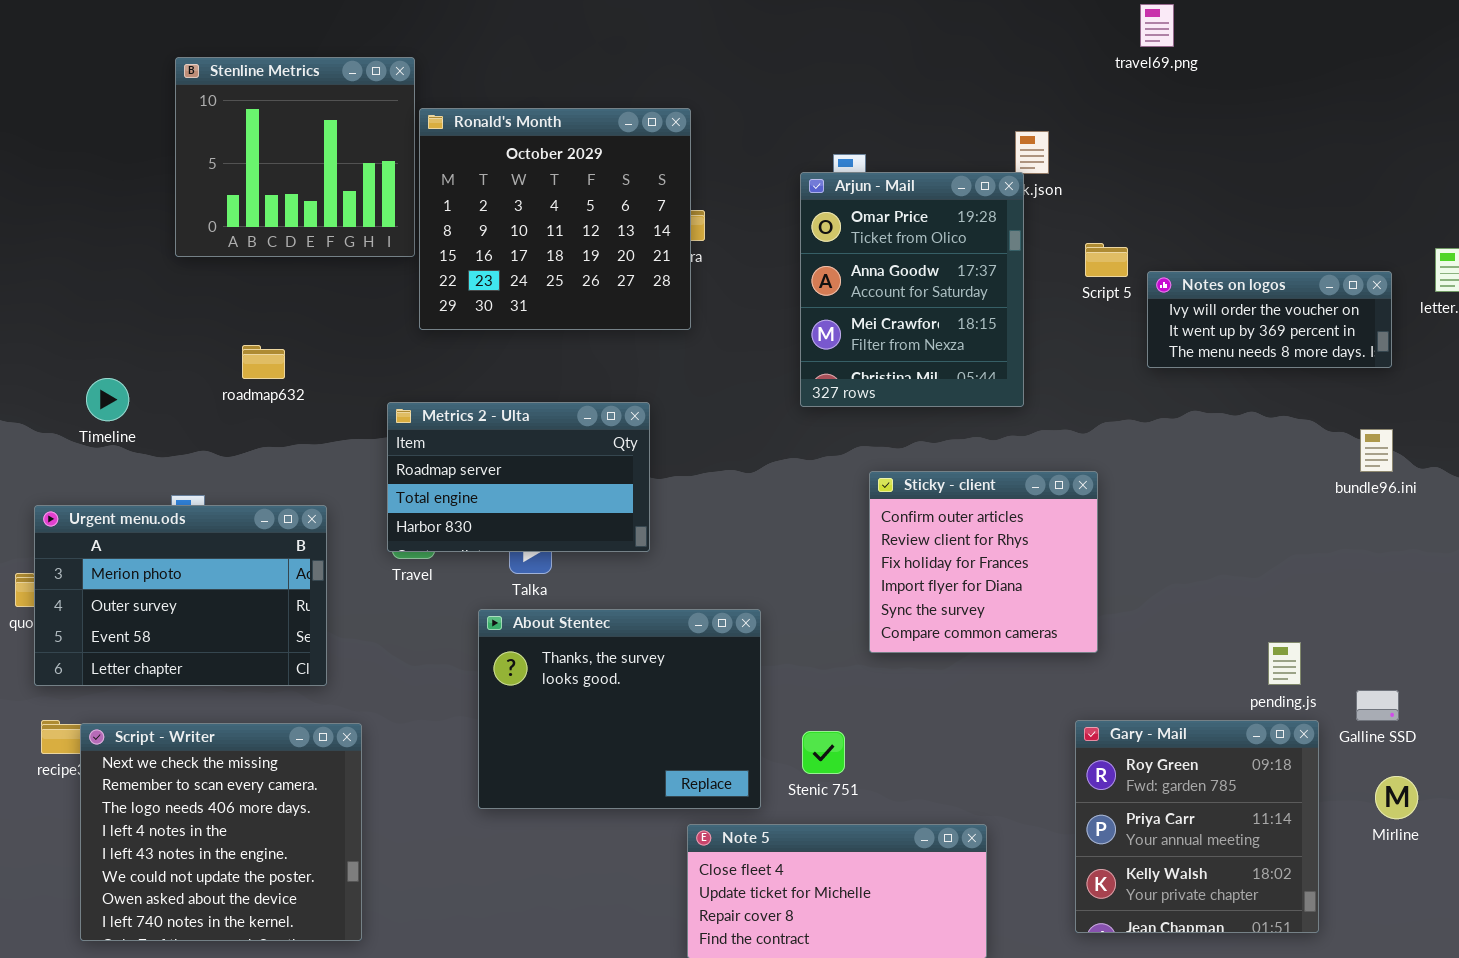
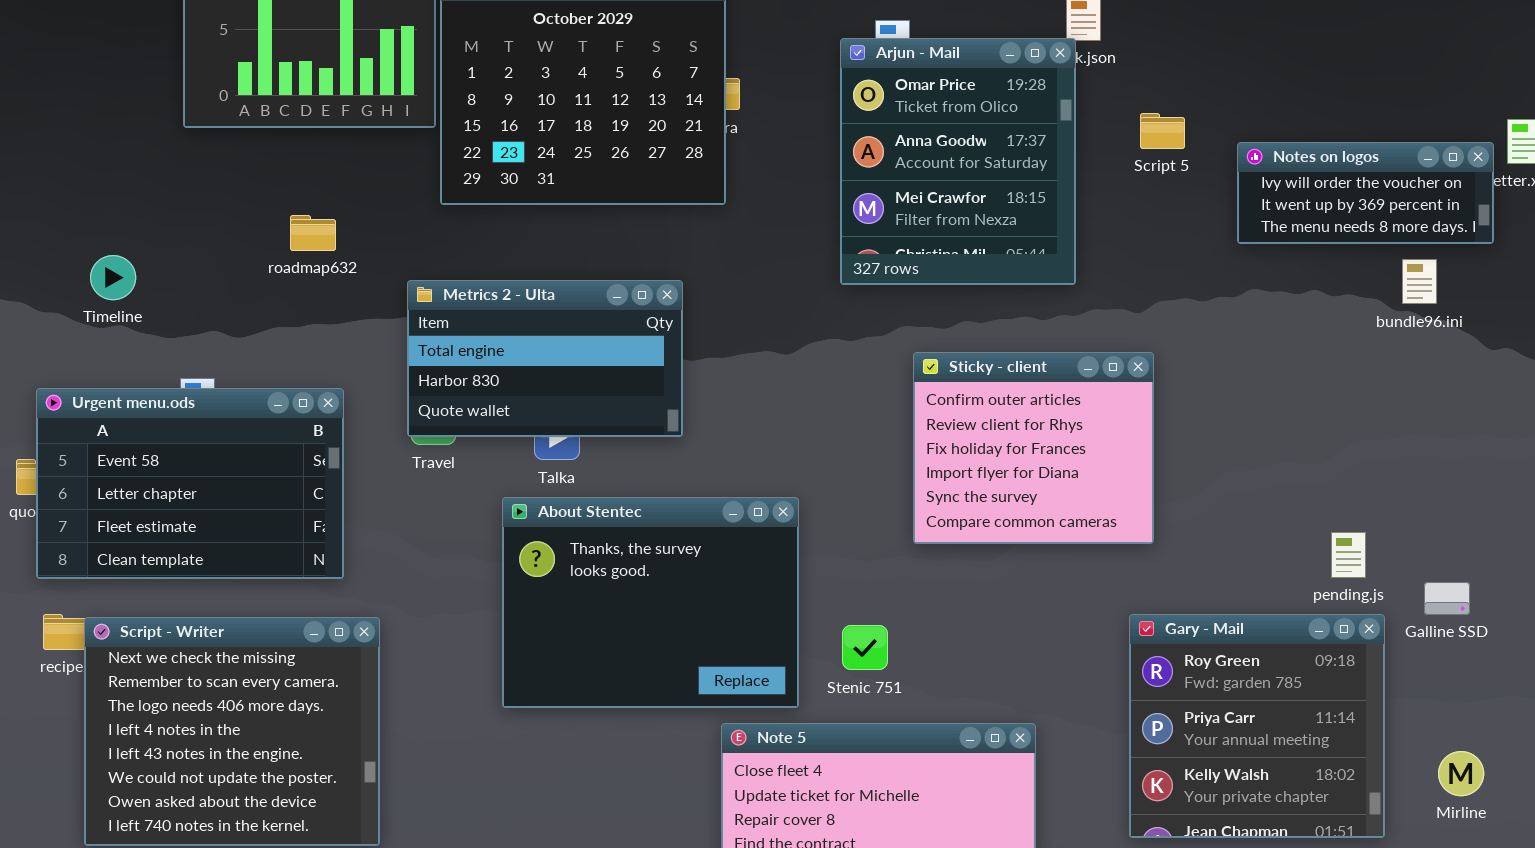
Notes on logos: [1147,271,1392,368] -> [1237,142,1494,244], moved
roadmap632: [242,345,285,379] -> [290,215,336,251], moved
Metrics 2 - Ulta: [387,402,650,552] -> [407,280,683,437], scrolled down 1 row
bundle96.ini: [1360,429,1393,472] -> [1402,259,1437,304], moved
Urgent menu.ods: [34,505,327,686] -> [36,388,344,579], scrolled down 2 rows
Mirline: [1375,776,1418,819] -> [1438,751,1484,796], moved

